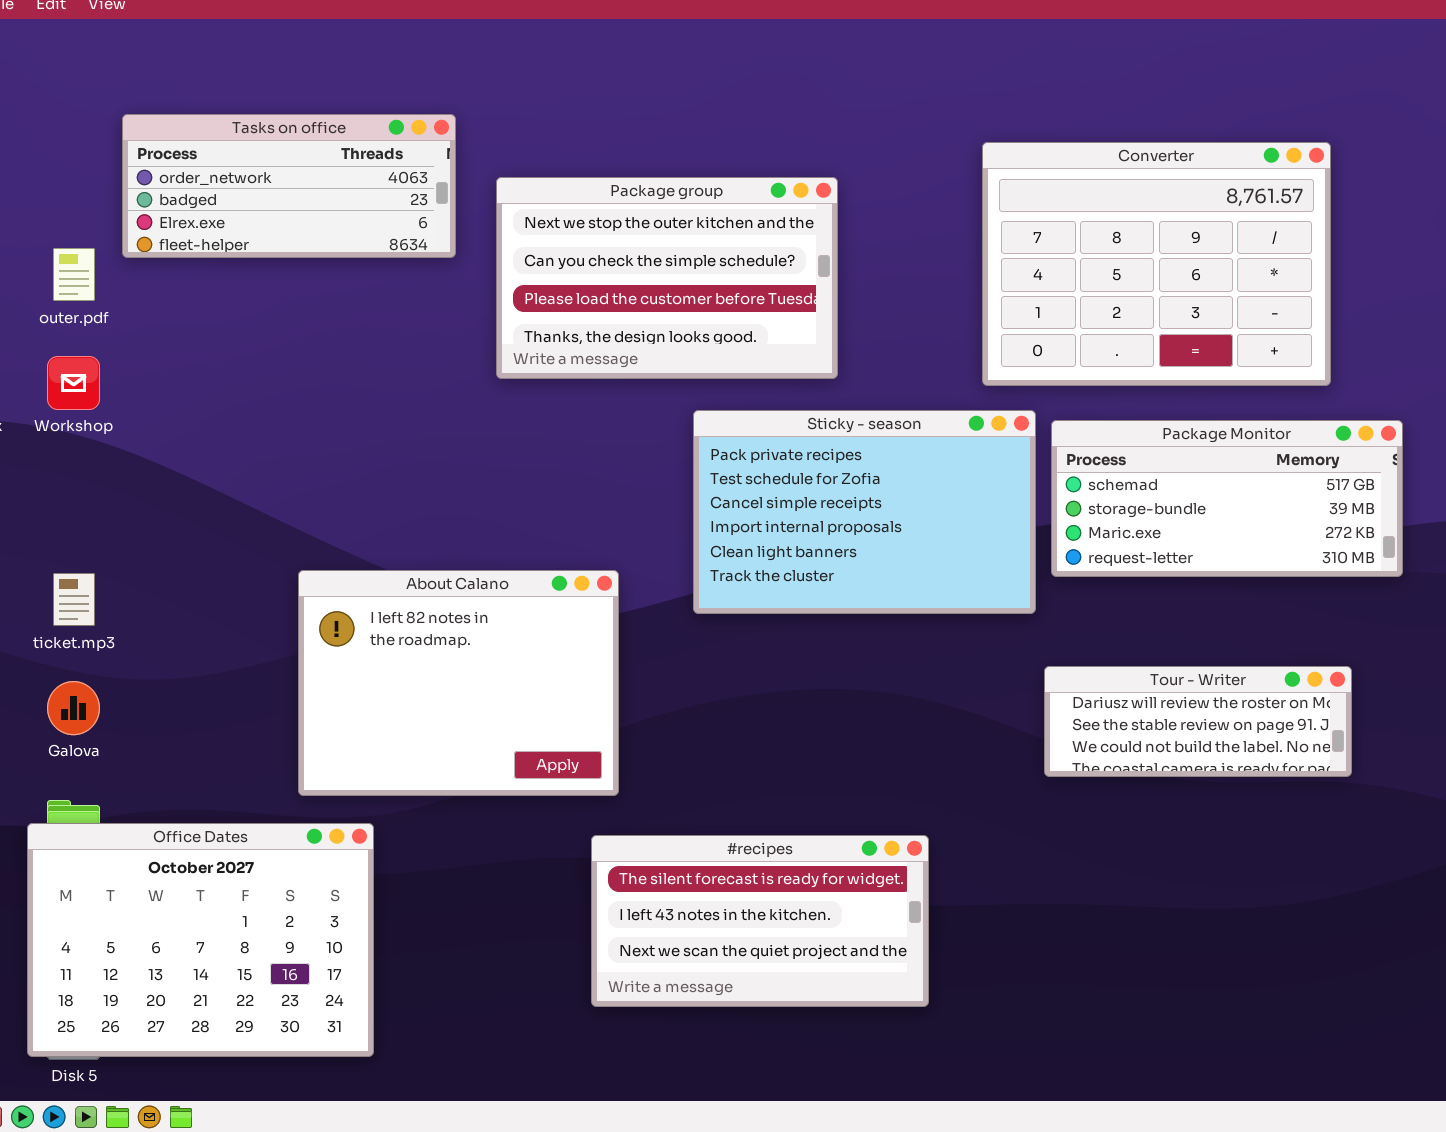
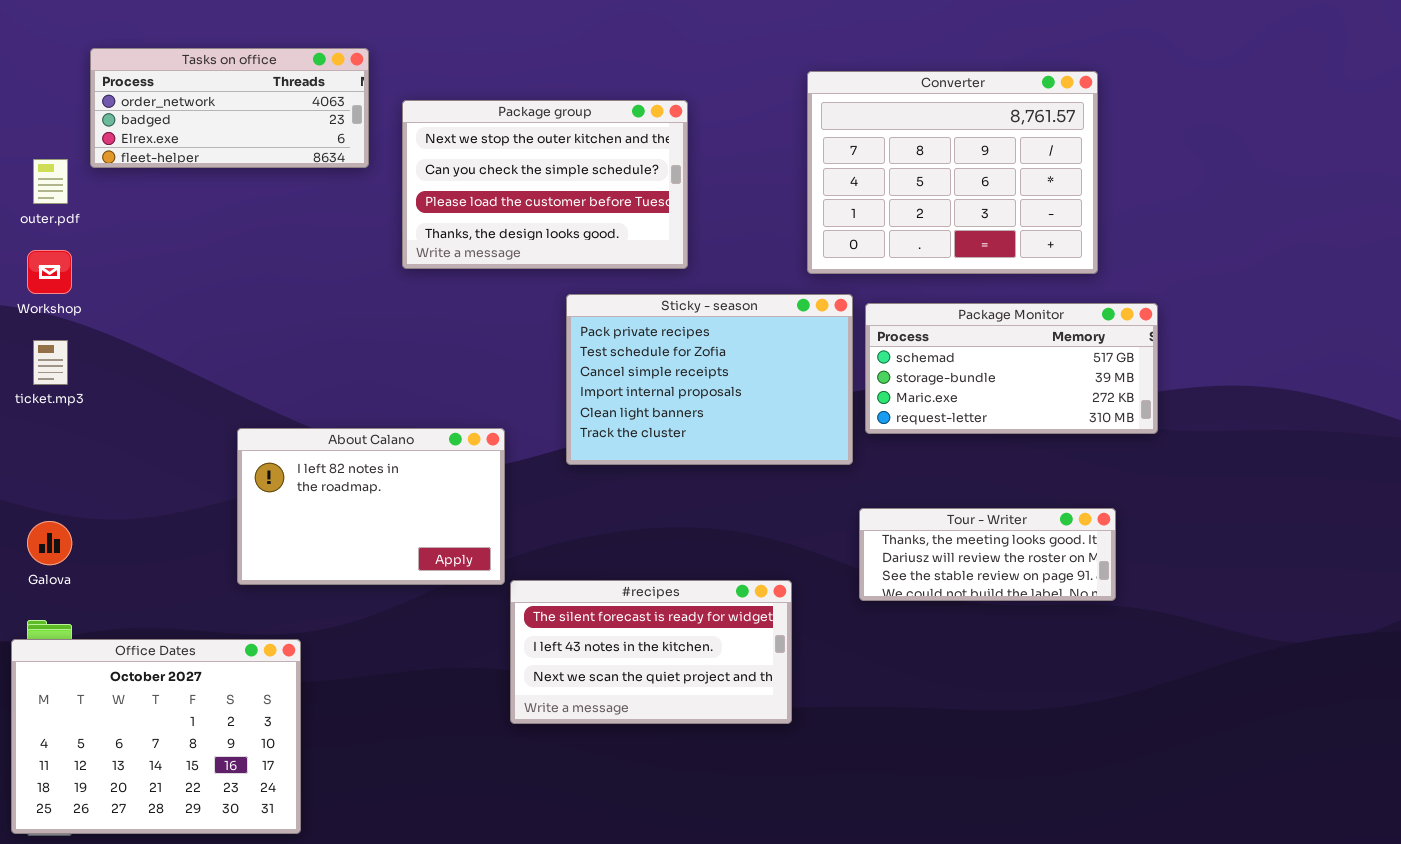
About Calano: [298,570,619,796] -> [237,428,505,585], resized
ticket.mp3: [53,573,95,626] -> [33,340,68,385], moved
Tour - Writer: [1044,666,1352,777] -> [859,508,1116,601], scrolled up 1 row
#recipes: [591,835,929,1007] -> [510,580,792,724], moved

